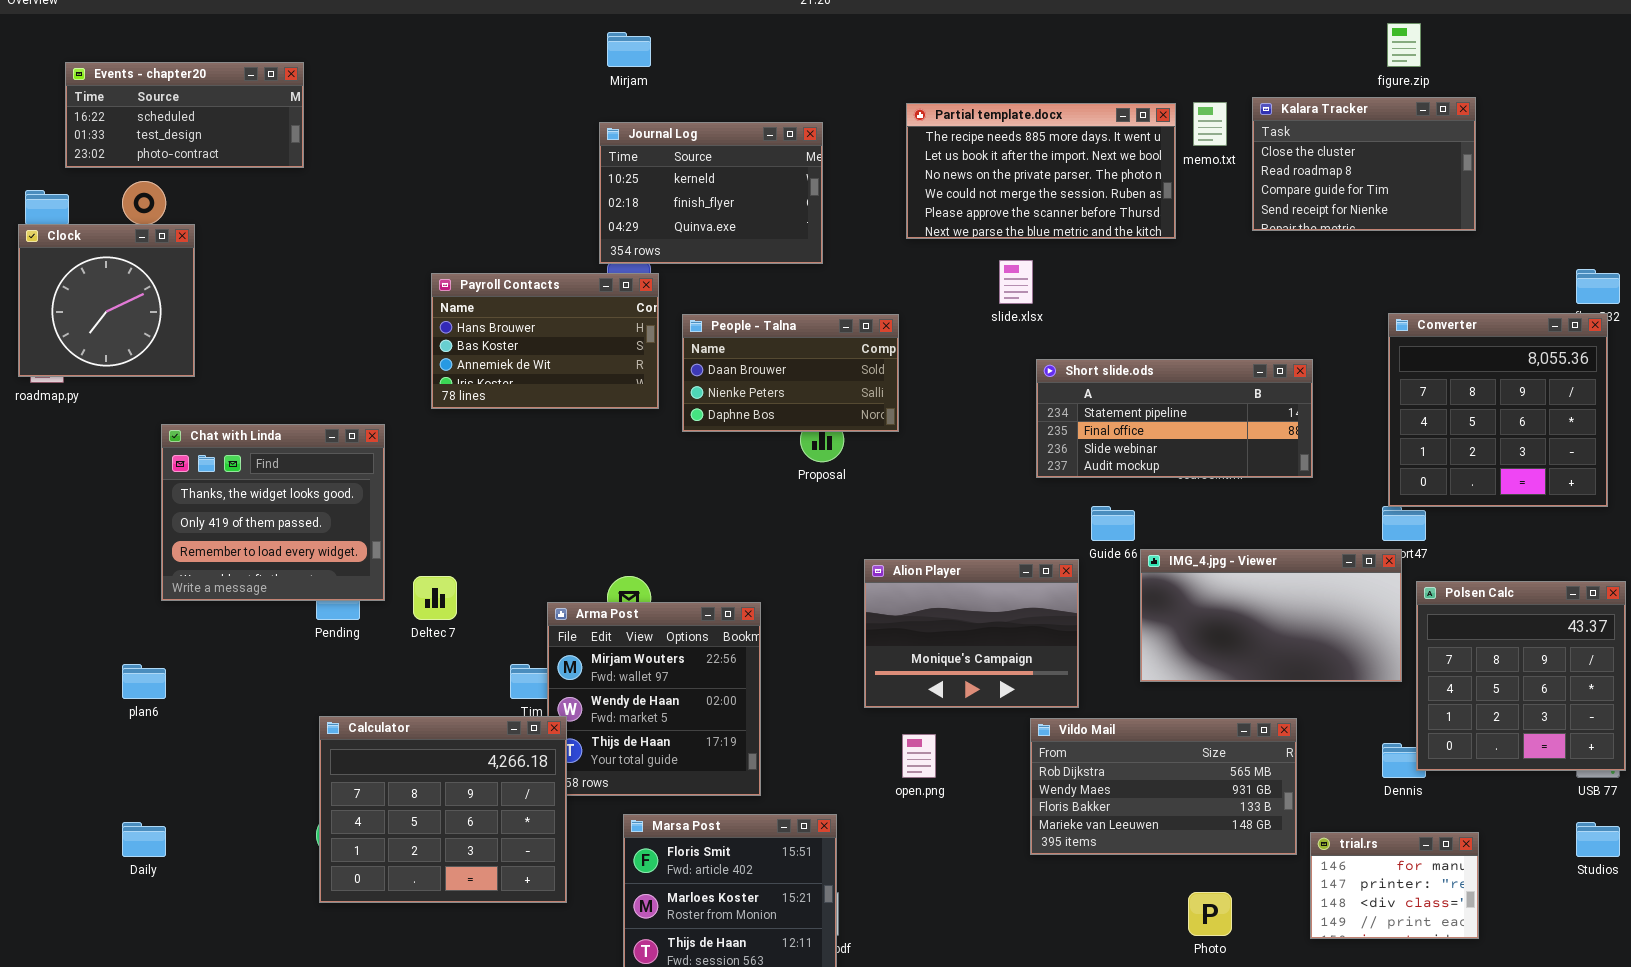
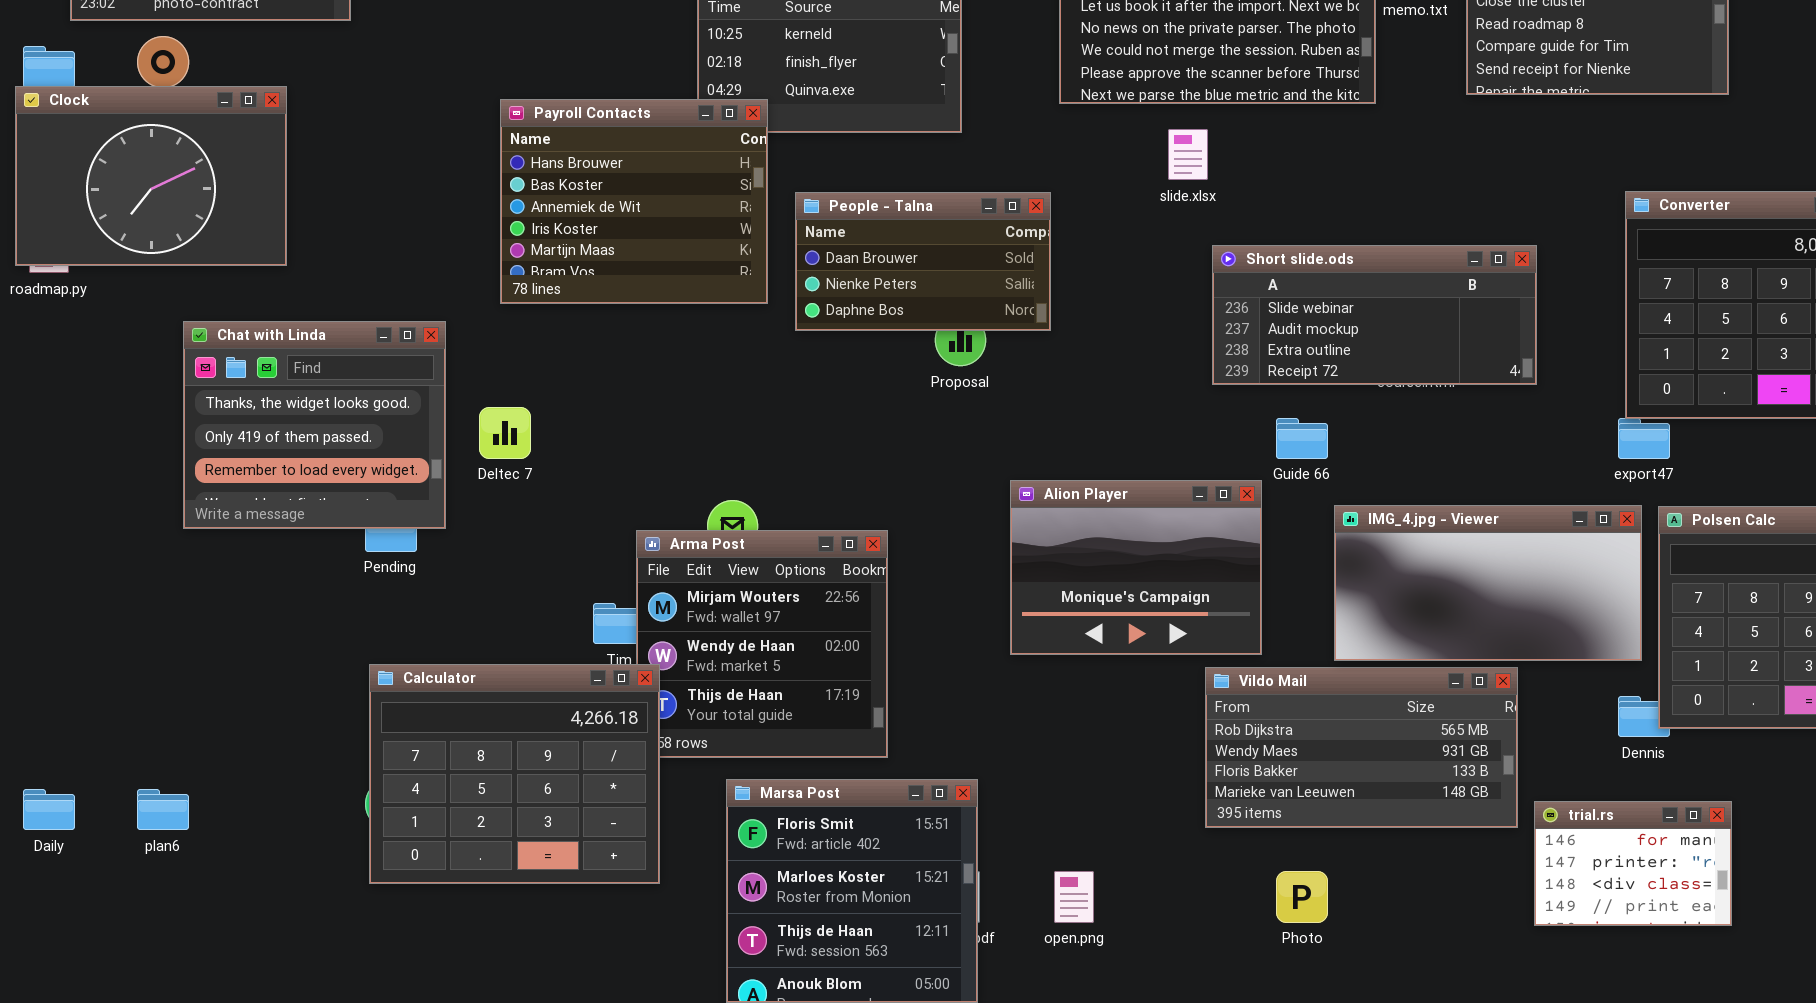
Clock: [18,224,195,377] -> [15,86,287,266], resized
Payroll Contacts: [431,273,659,409] -> [500,99,768,304], resized
Short slide.ods: [1036,359,1313,478] -> [1212,245,1537,385], scrolled down 2 rows
IMG_4.jpg - Viewer: [1140,549,1402,682] -> [1334,505,1642,661], moved
Deltec 7: [413,576,457,620] -> [479,407,531,459], moved
plan6: [122,664,166,699] -> [137,789,189,830], moved
open.png: [902,734,936,778] -> [1054,871,1094,923], moved
Daily: [122,822,166,857] -> [23,789,75,830], moved
Photo: [1188,892,1232,936] -> [1276,871,1328,923], moved

